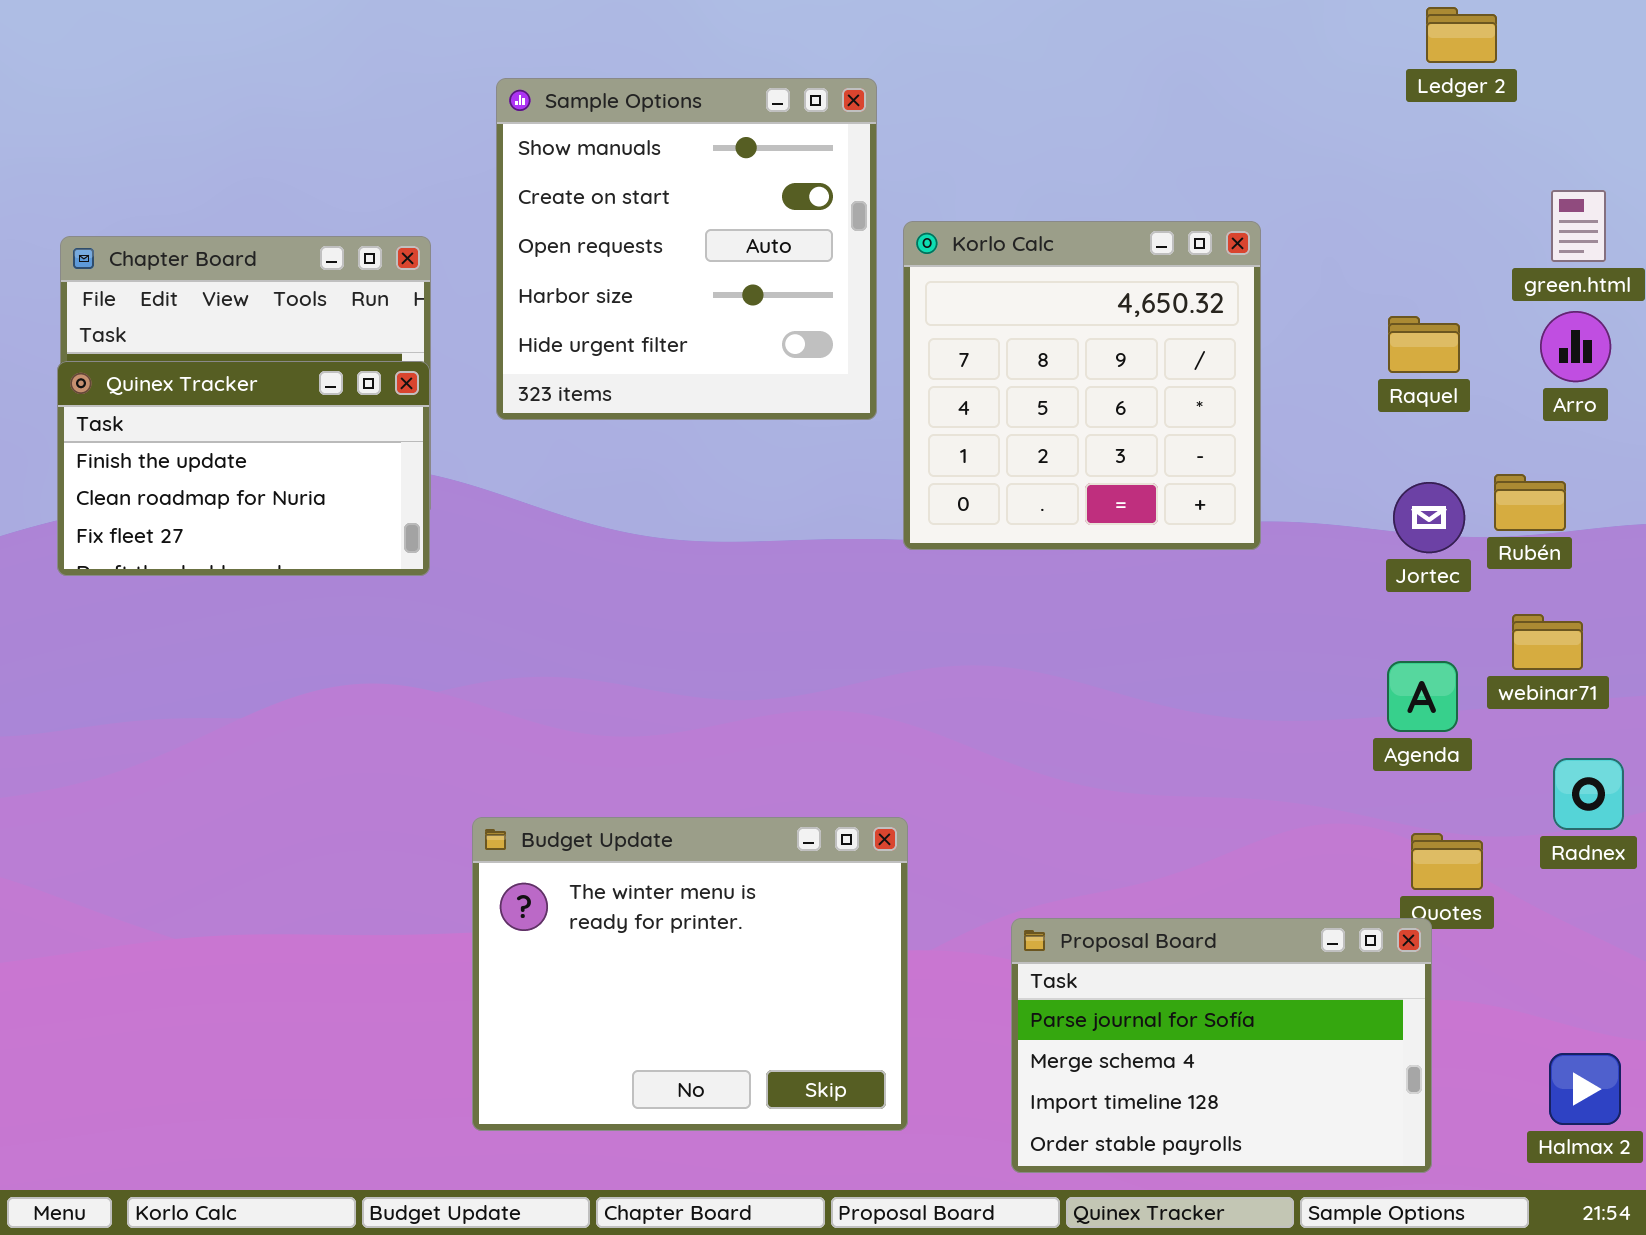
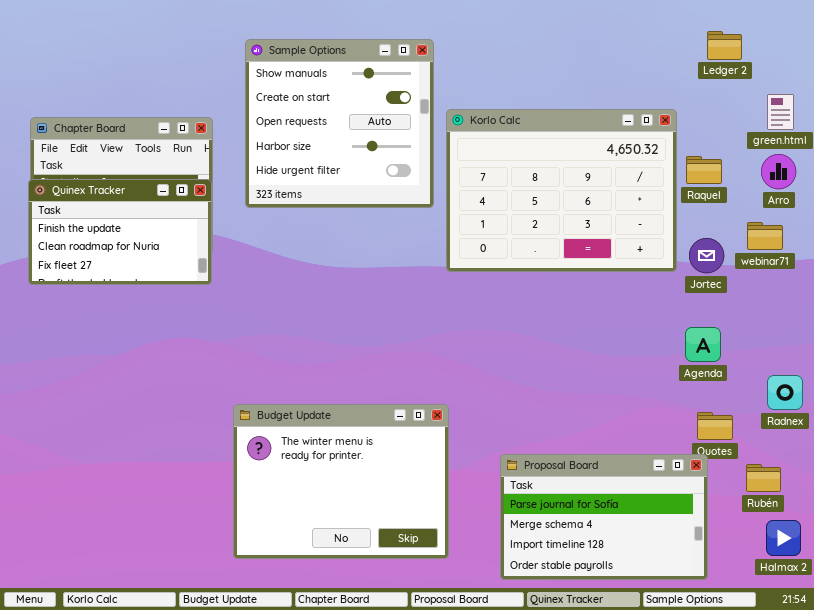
Ledger 2: [1426,7,1497,63] -> [707,31,742,60], moved
Korlo Calc: [903,221,1261,550] -> [446,109,677,272], resized
Rubén: [1494,474,1566,531] -> [746,464,781,492], moved
webinar71: [1512,614,1583,670] -> [747,222,783,250], moved

